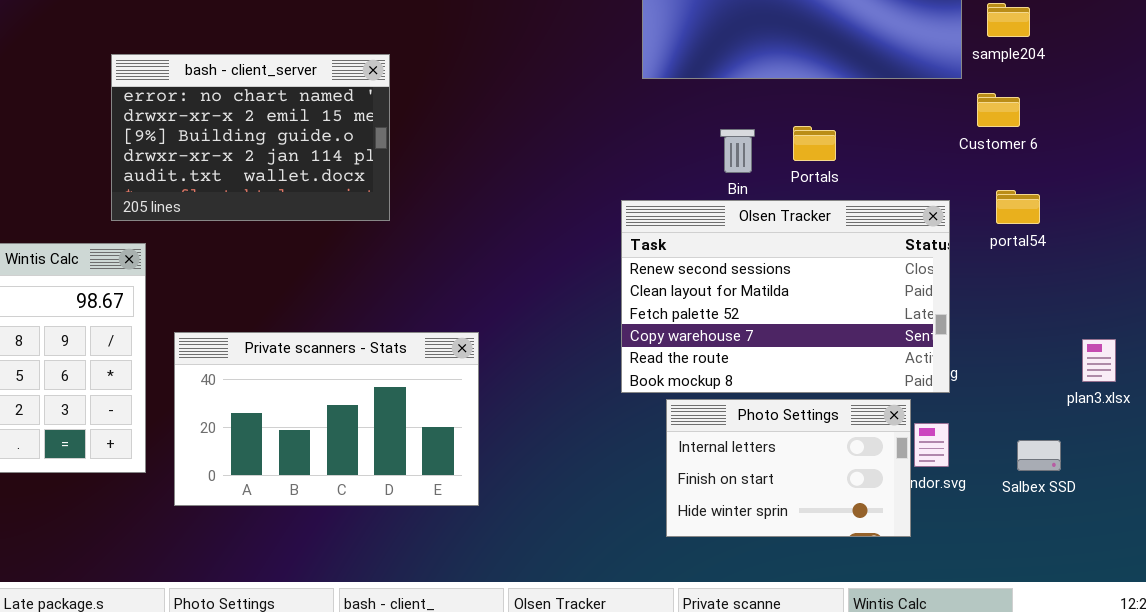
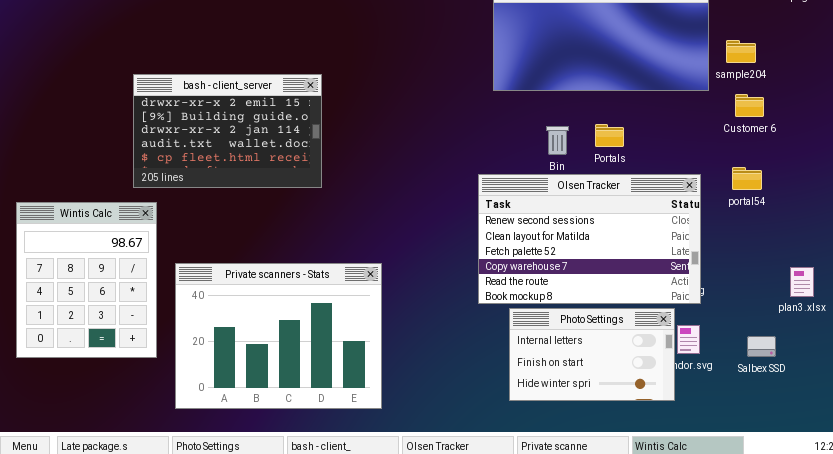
bash - client_server: [111,54,390,221] -> [133,74,322,188], scrolled down 1 row
Customer 6: [977,93,1020,127] -> [735,94,764,117], moved
Private scanners - Stats: [174,332,479,506] -> [175,263,382,409], resized

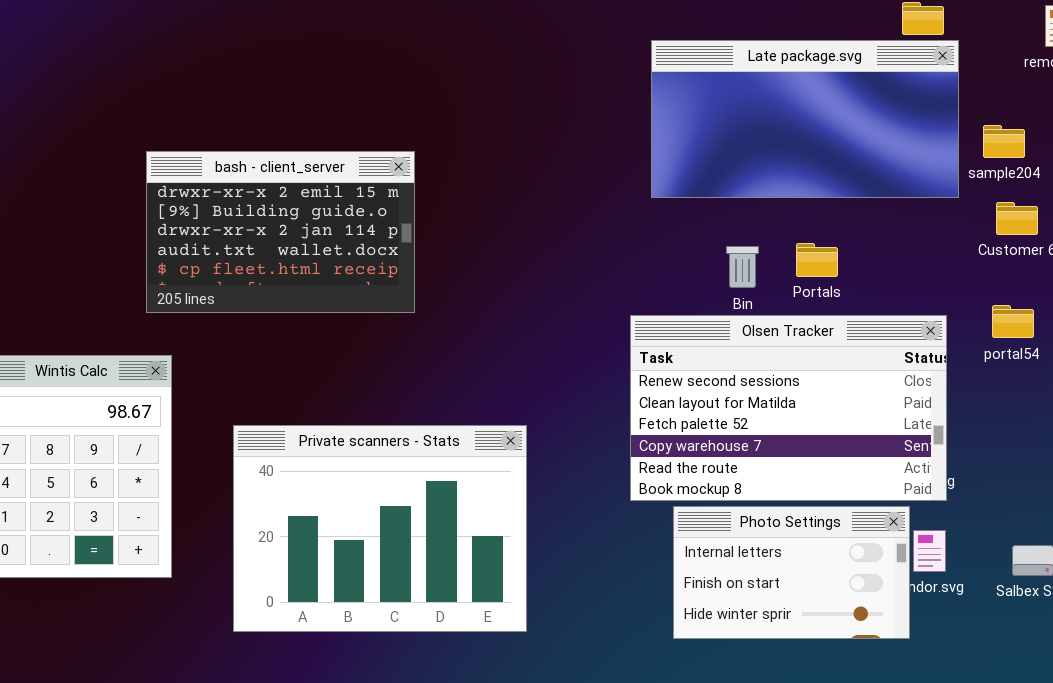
bash - client_server: [133,74,322,188] -> [146,151,415,313], moved
Private scanners - Stats: [175,263,382,409] -> [233,425,527,632], moved

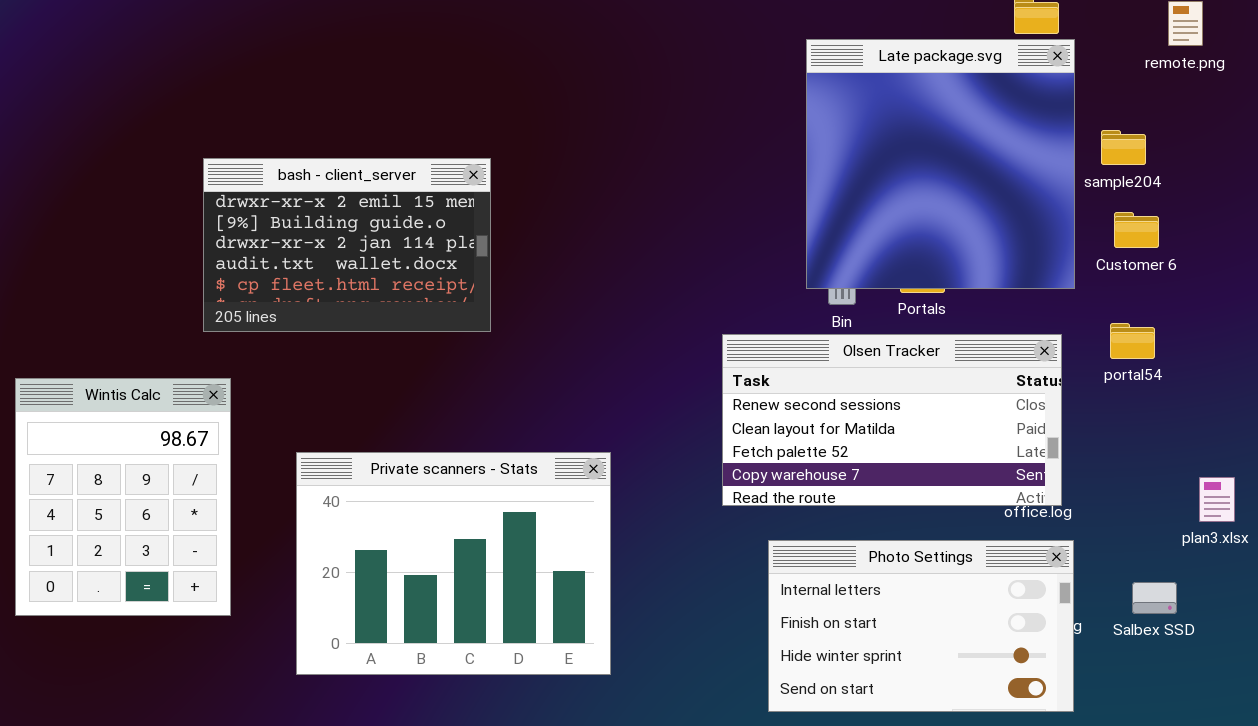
Late package.svg: [651,40,959,198] -> [806,39,1075,289], resized
Olsen Tracker: [630,315,947,501] -> [722,334,1062,506], resized
Photo Settings: [673,506,910,639] -> [768,540,1074,712], resized

